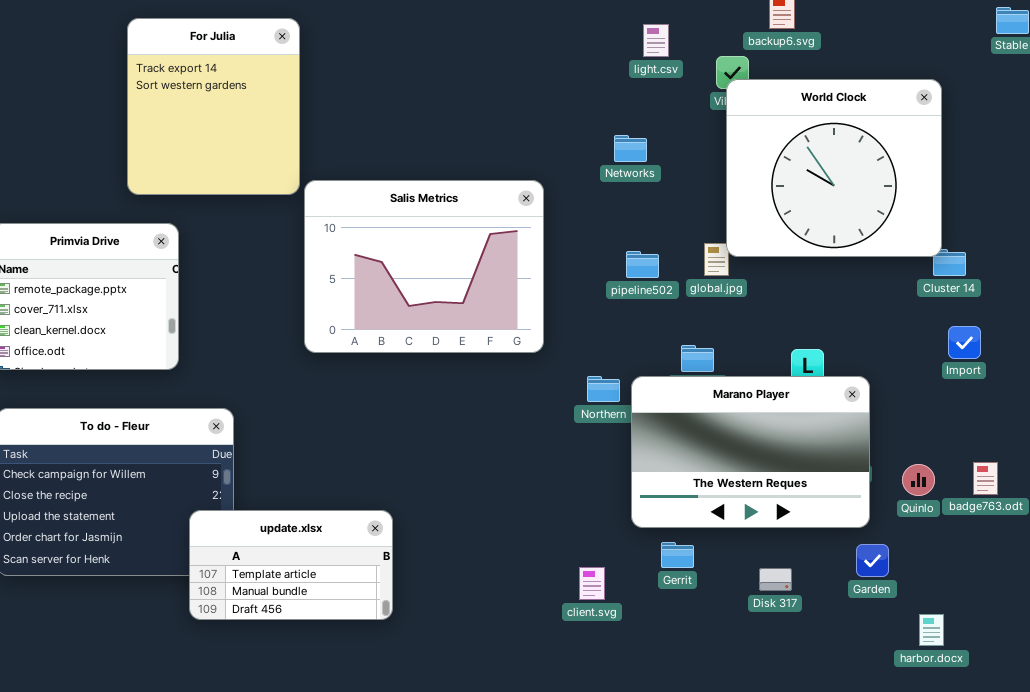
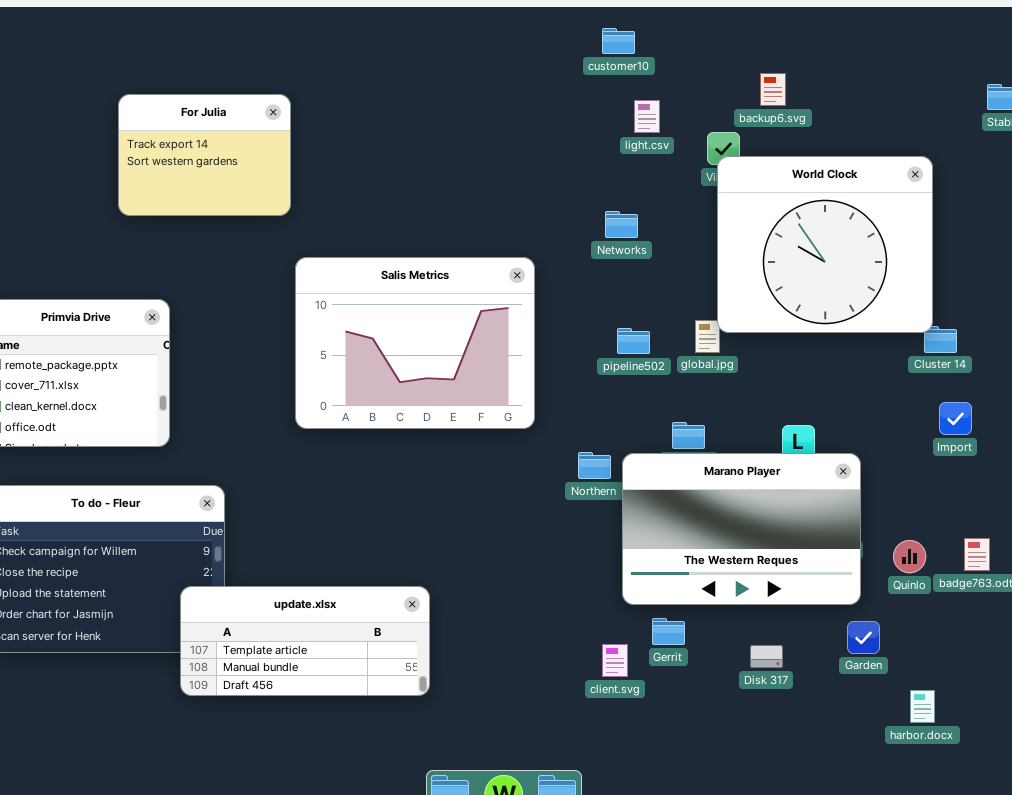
For Julia: [127,18,300,195] -> [118,94,291,216], resized
update.xlsx: [189,510,393,620] -> [180,586,430,696], resized
client.svg: [579,567,605,600] -> [602,644,628,677], moved

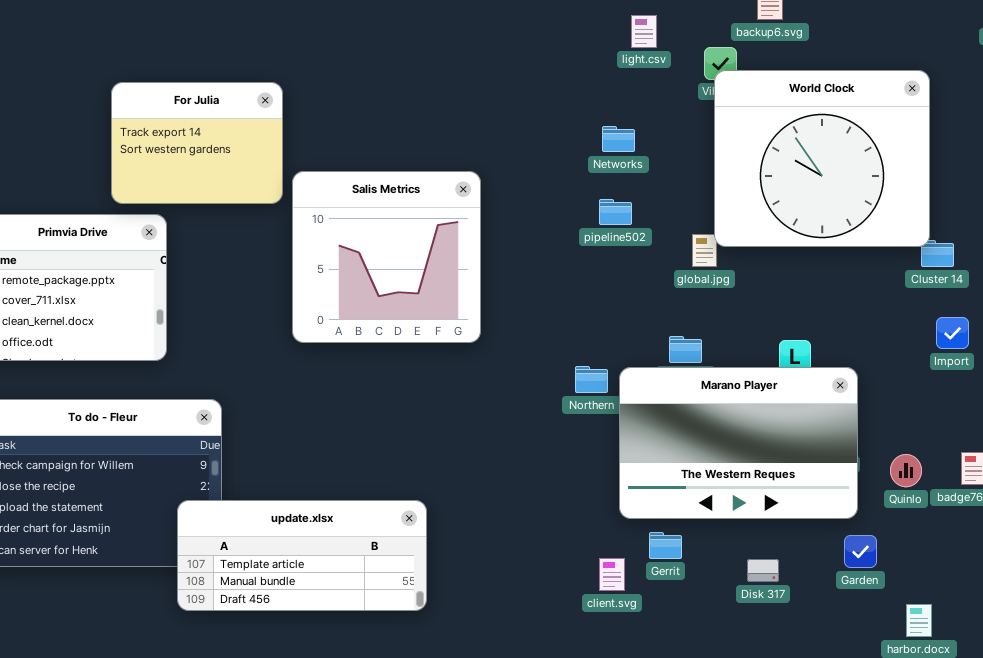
For Julia: [118,94,291,216] -> [111,82,283,204], moved
Salis Metrics: [295,257,535,429] -> [292,171,481,343], resized
pipeline502: [617,328,650,354] -> [599,199,632,225], moved

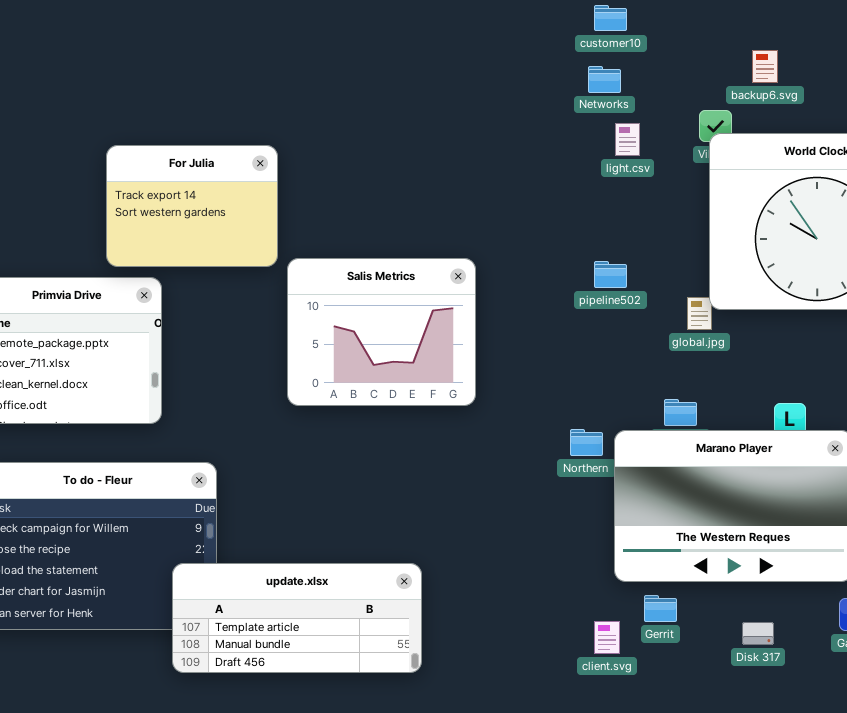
light.csv: [631,15,657,48] -> [615,123,640,156], moved
Networks: [602,126,635,152] -> [588,66,621,93], moved
Salis Metrics: [292,171,481,343] -> [287,258,476,406], resized

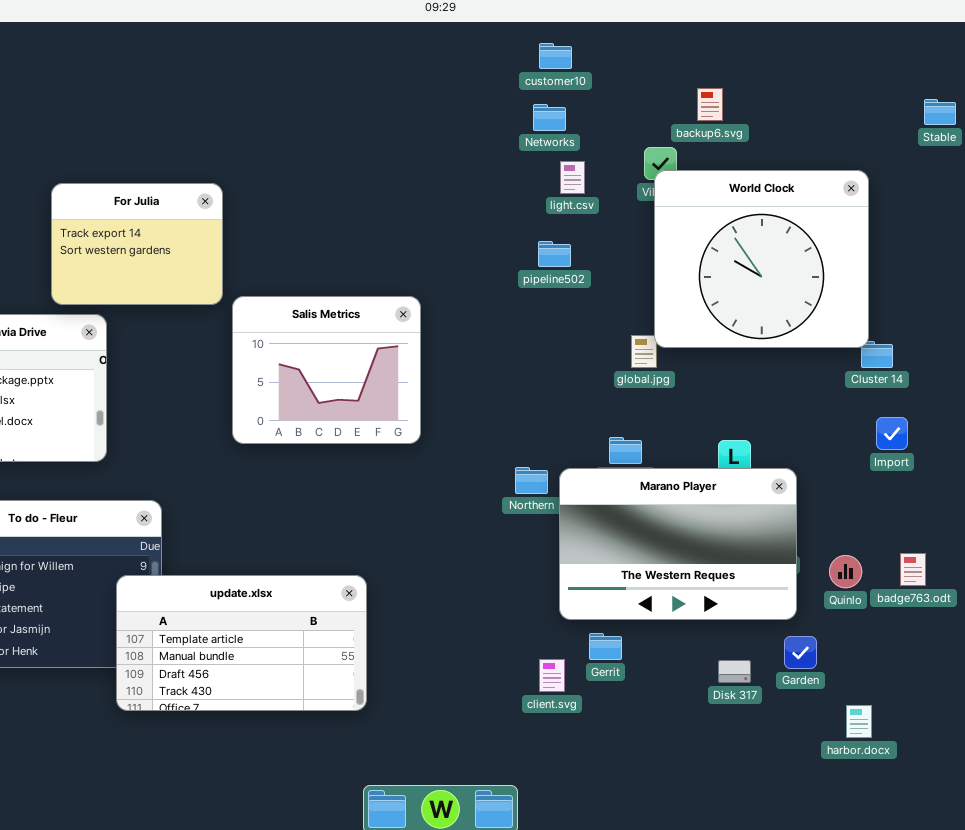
pipeline502: [594,261,627,288] -> [538,241,571,267], moved
update.xlsx: [172,563,422,673] -> [116,575,367,711], resized
Disk 317: [742,622,774,645] -> [718,660,751,683], moved

